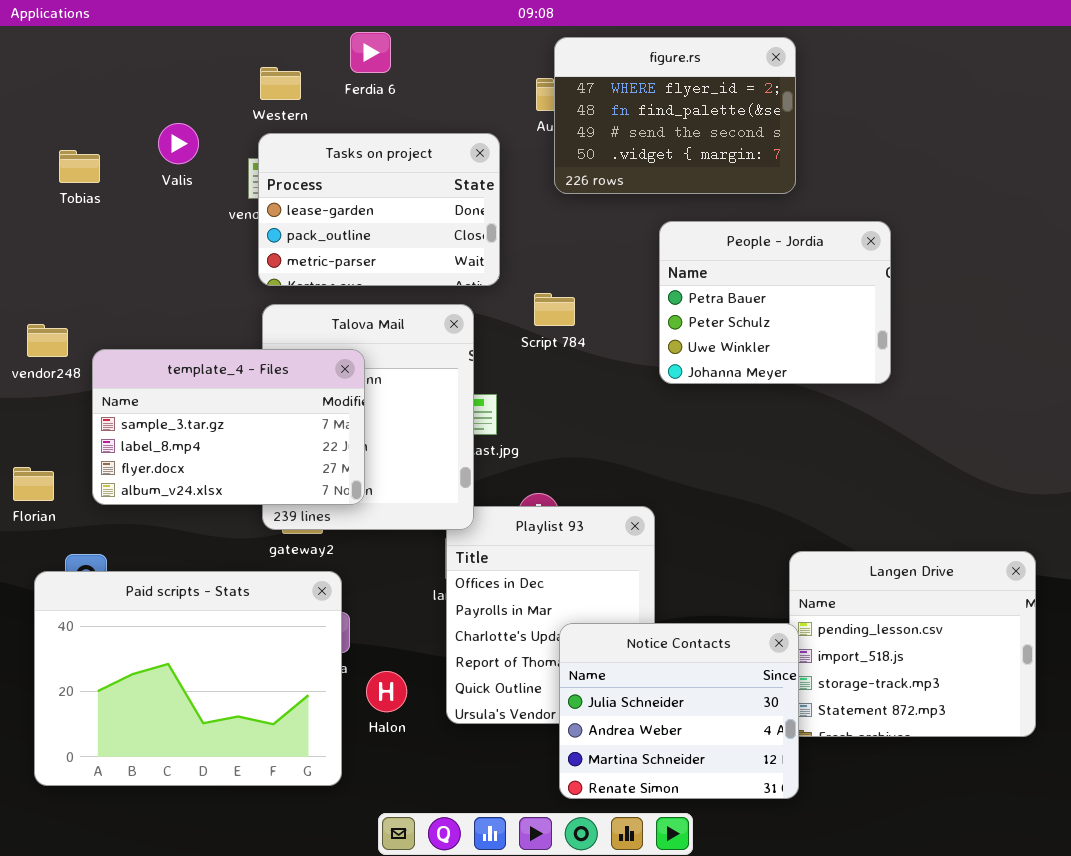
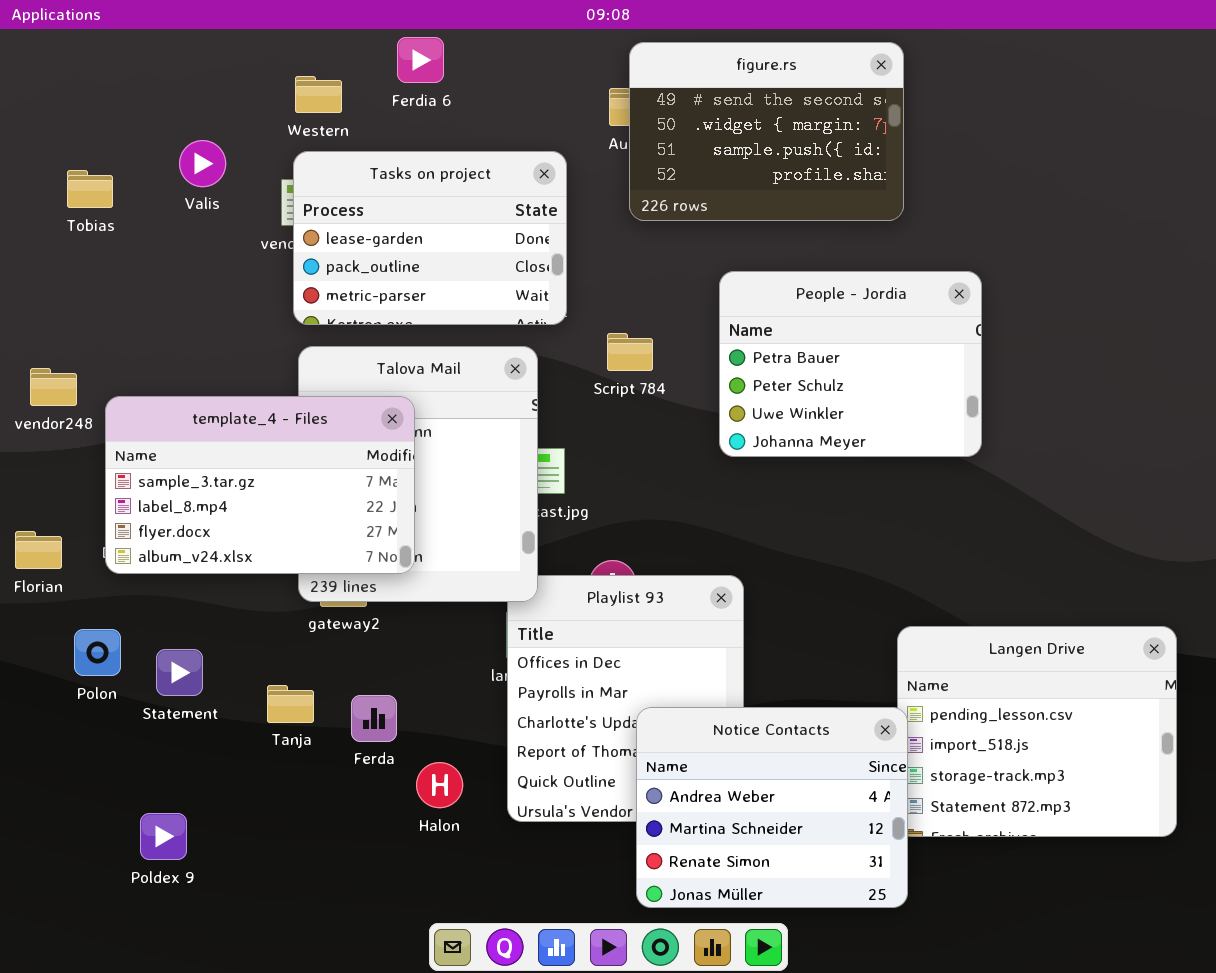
figure.rs: [554,37,796,194] -> [629,42,904,221], scrolled down 2 rows
People - Jordia: [659,221,891,384] -> [719,271,982,457], moved
Paid scripts - Stats: [34,571,342,786] -> none, closed
Notice Contacts: [559,623,799,799] -> [636,707,908,908], scrolled down 1 row

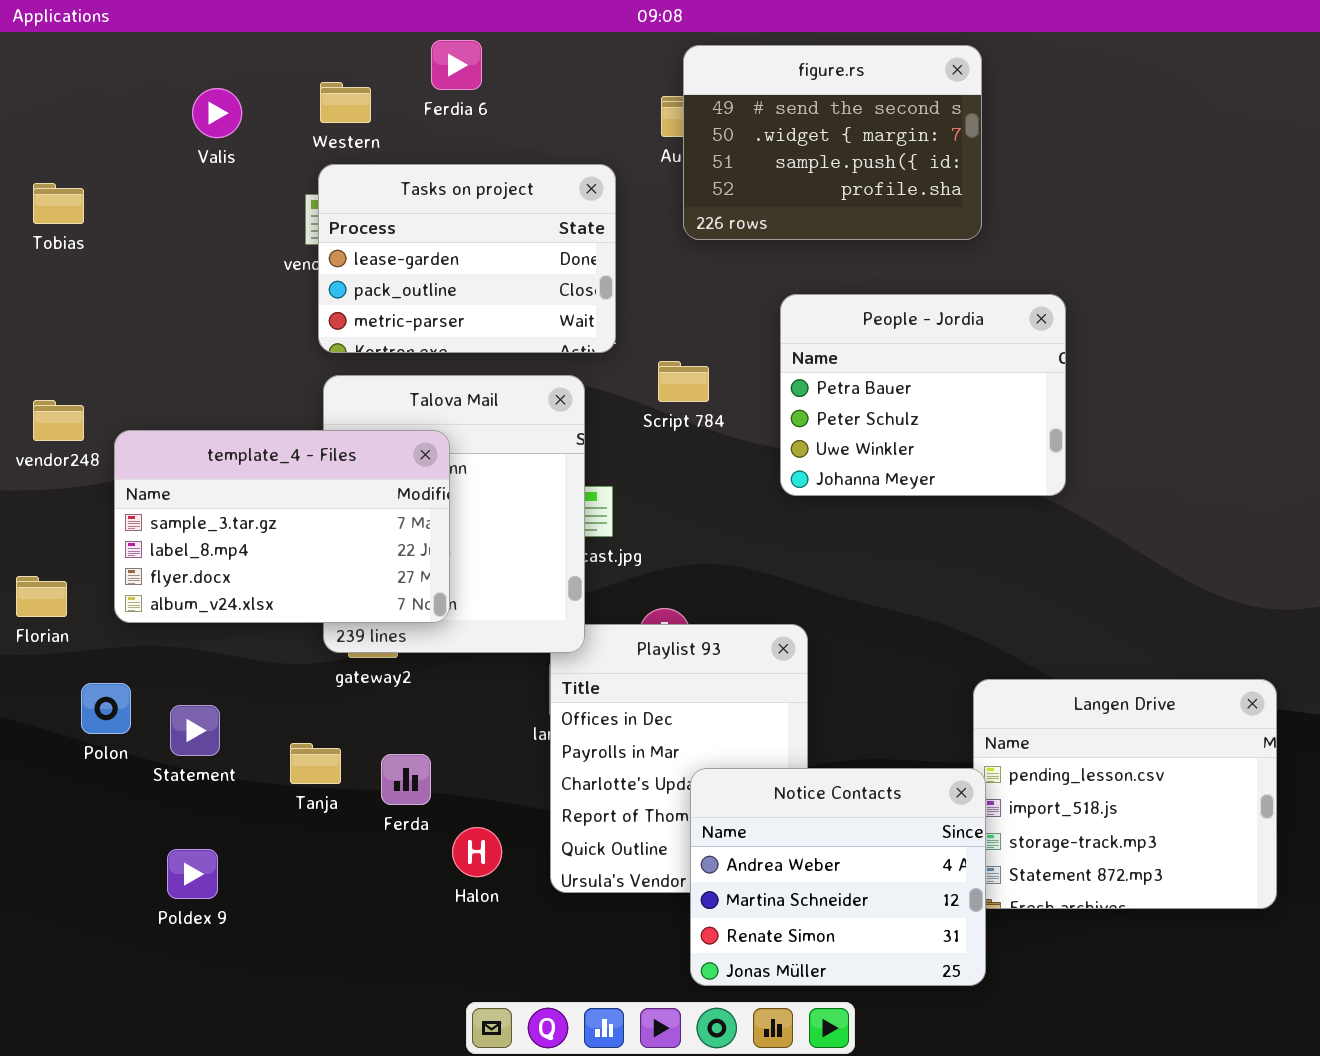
Valis: [179,140,226,187] -> [192,88,242,138], moved
Tobias: [67,170,113,208] -> [33,183,84,224], moved
Poldex 9: [140,813,187,860] -> [167,849,218,899], moved

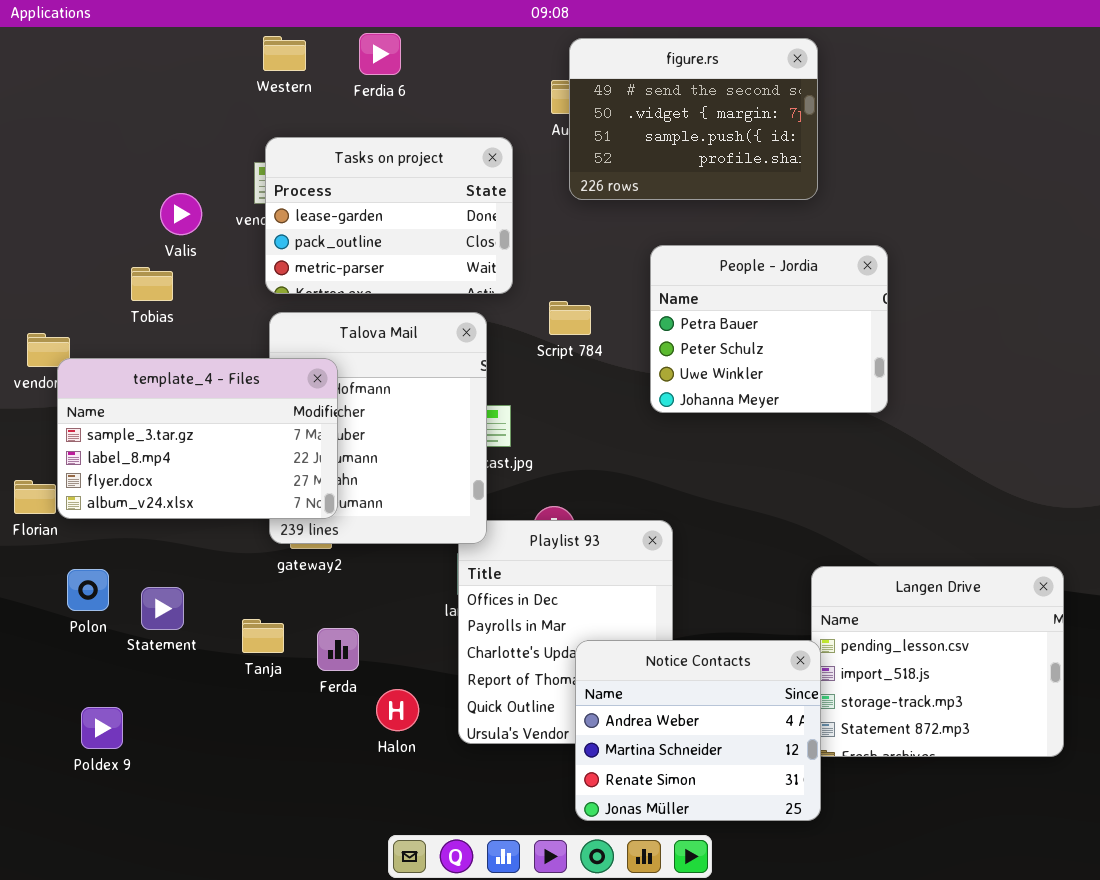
Western: [320,82,371,123] -> [263,36,306,71], moved
Valis: [192,88,242,138] -> [160,193,202,235], moved
Tobias: [33,183,84,224] -> [131,267,173,301], moved
template_4 - Files: [114,430,450,623] -> [57,358,338,519], moved
Poldex 9: [167,849,218,899] -> [81,707,123,749], moved

